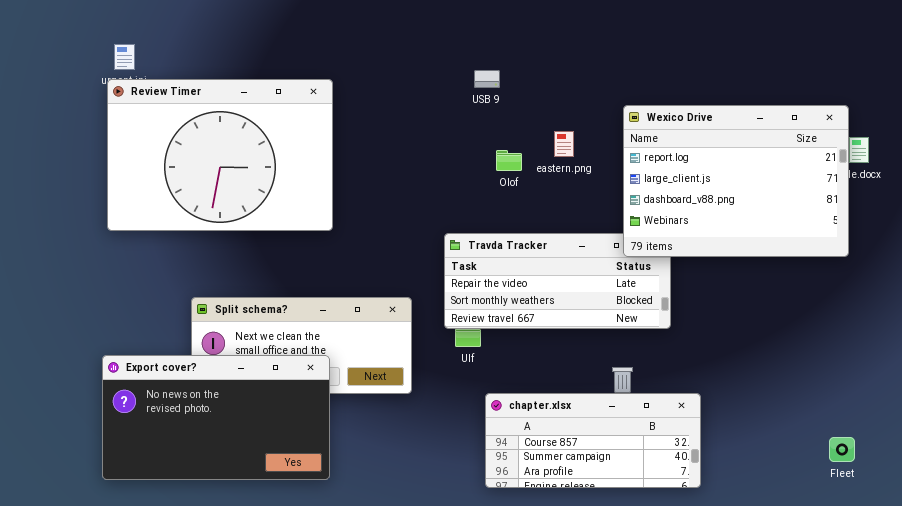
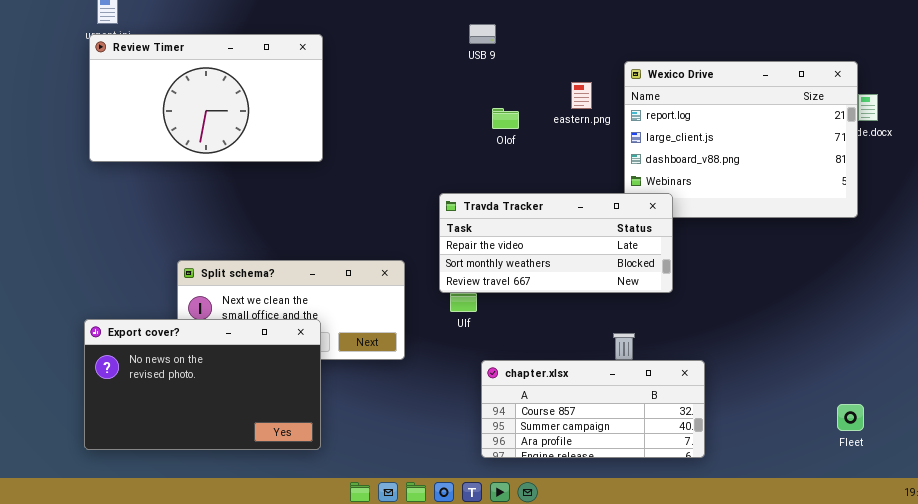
Review Timer: [107,79,333,231] -> [89,34,323,162], resized
eastern.png: [554,131,574,157] -> [571,82,592,109], moved
Travda Tracker: [444,233,671,329] -> [439,193,673,293], raised

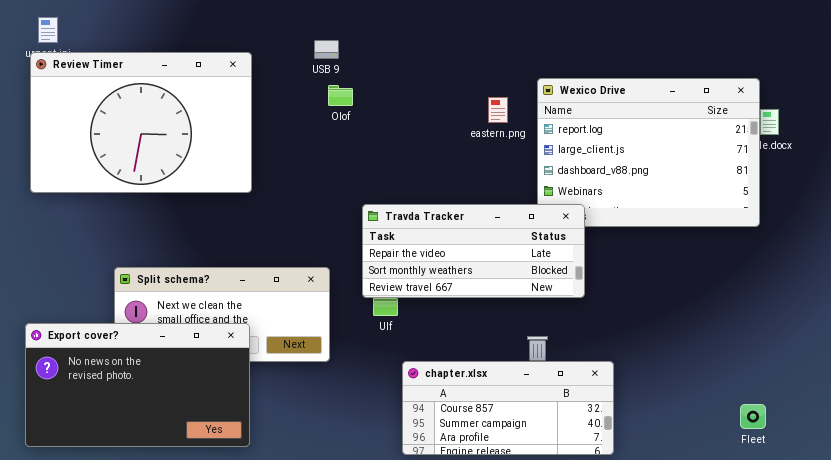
USB 9: [469,24,496,44] -> [314,40,339,59], moved
Review Timer: [89,34,323,162] -> [30,52,252,193], resized
Olof: [492,108,519,129] -> [328,85,353,106], moved

